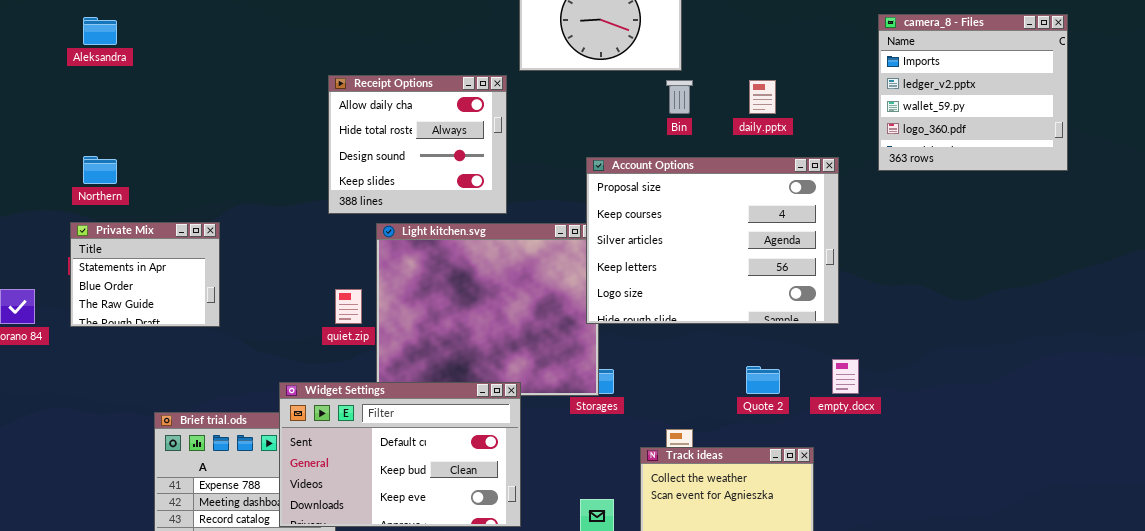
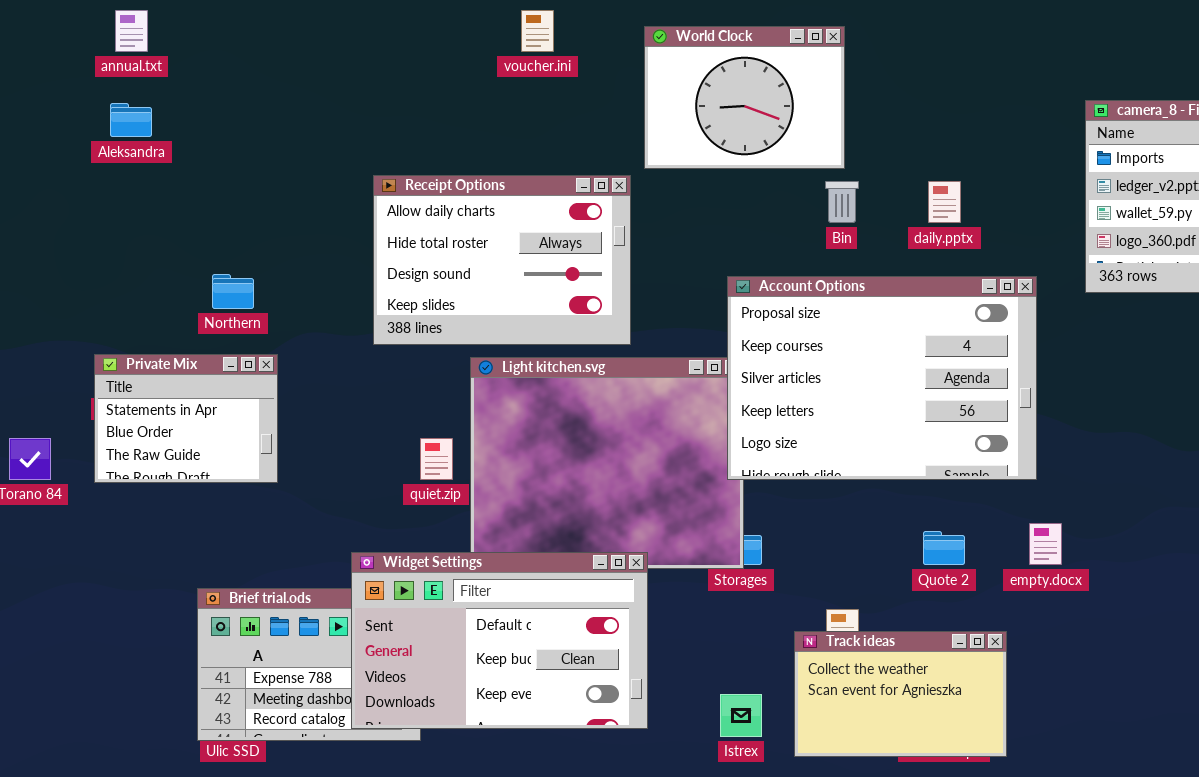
Receipt Options: [328,75,507,214] -> [373,175,631,345], resized
Northern: [83,156,117,184] -> [212,274,254,309], moved

